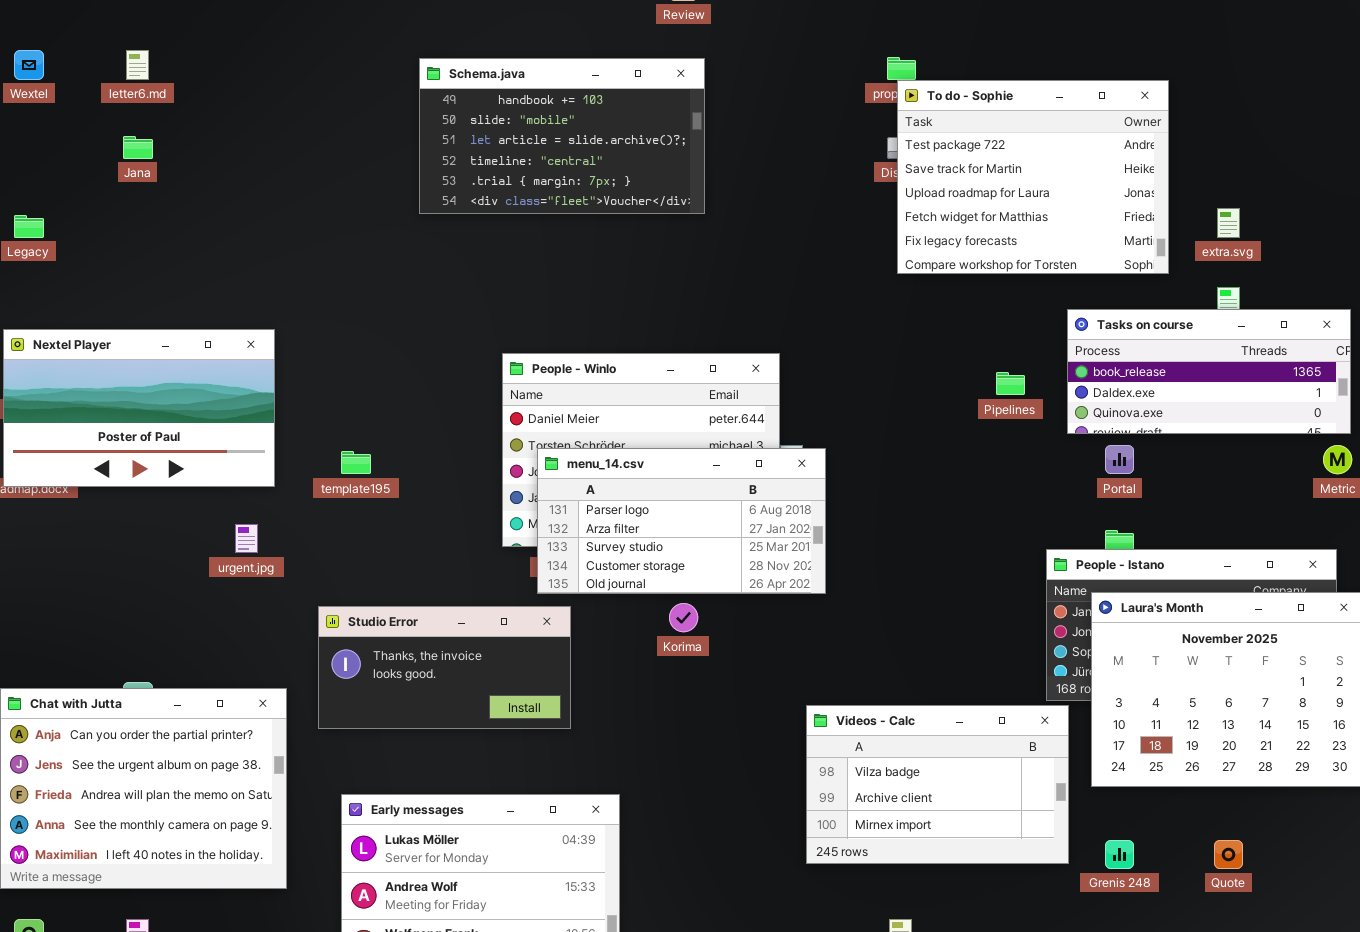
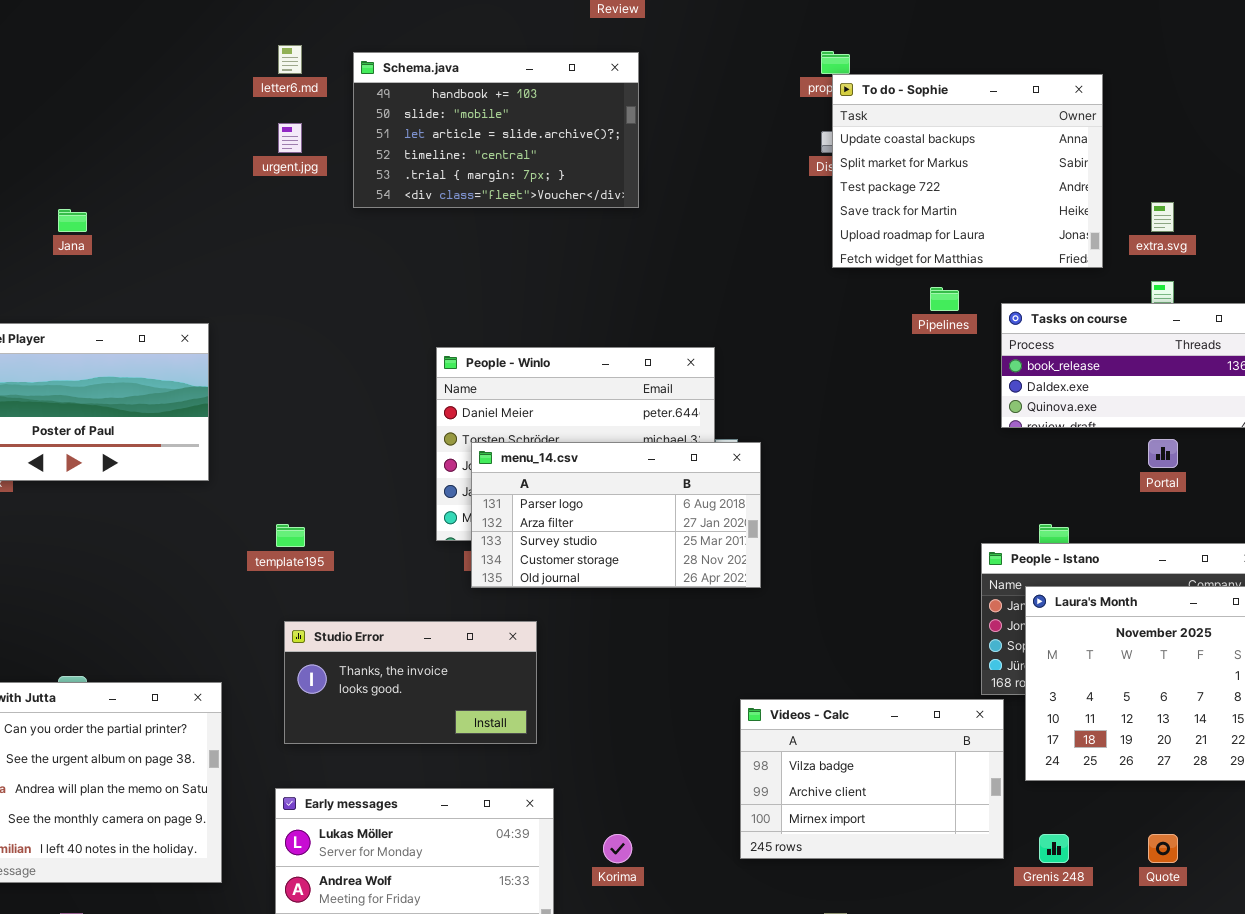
letter6.md: [126,50,149,80] -> [278,45,302,74], moved
To do - Sophie: [897,80,1169,274] -> [832,74,1103,268], scrolled up 2 rows
Jana: [123,136,153,159] -> [58,209,87,232], moved
Pipelines: [996,372,1025,395] -> [930,287,959,311], moved
Portal: [1105,445,1134,474] -> [1148,439,1178,468], moved
template195: [341,451,371,474] -> [276,524,305,547], moved
urgent.jpg: [235,524,258,553] -> [278,123,302,153], moved
Korima: [669,603,698,632] -> [603,834,632,863], moved
Studio Error: [318,606,571,729] -> [284,621,537,744], moved

